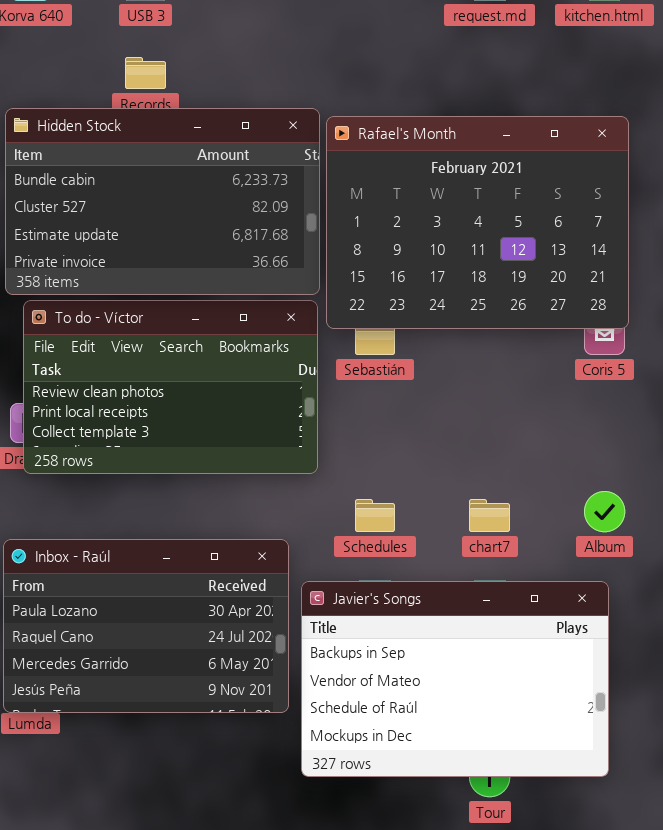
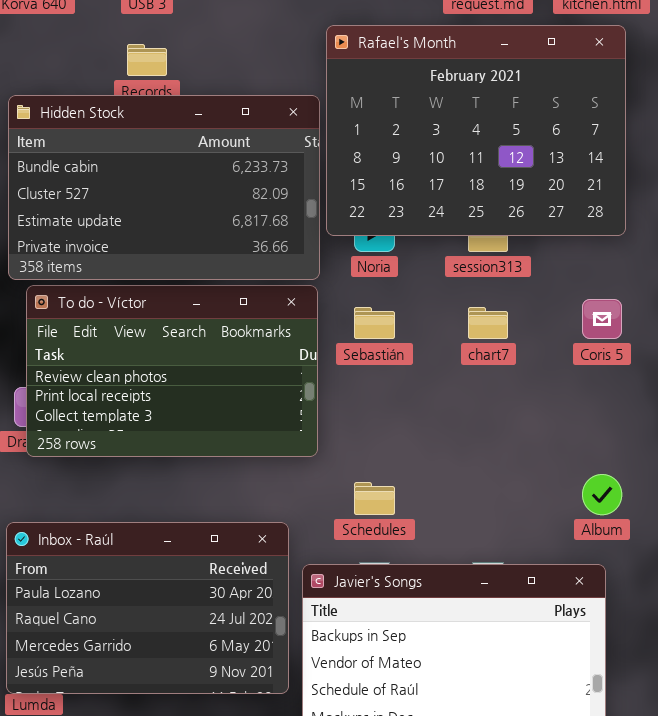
Rafael's Month: [326,116,629,329] -> [326,25,626,236], moved
chart7: [469,499,510,532] -> [468,307,508,339], moved

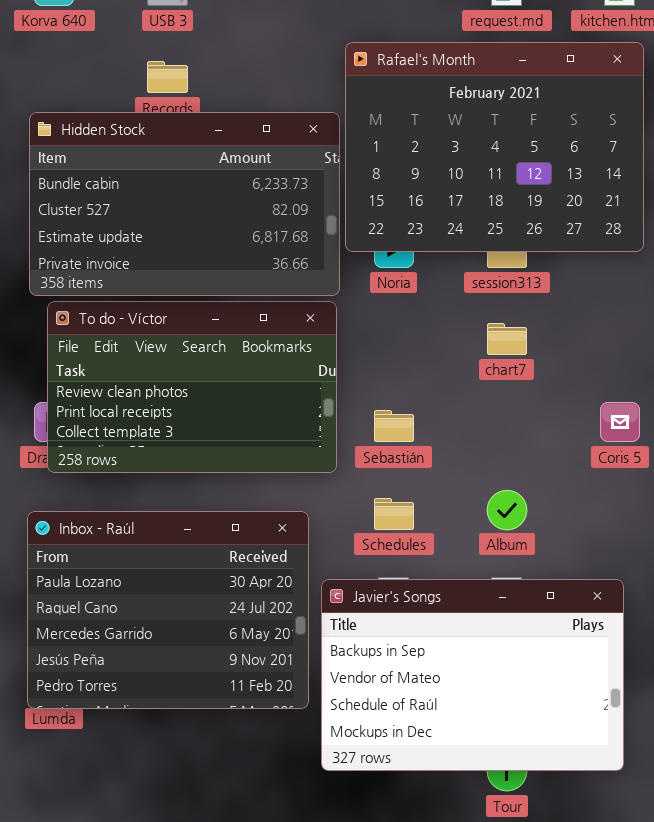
Coris 5: [582,299,622,339] -> [600,402,640,442], moved
Sebastián: [354,307,395,339] -> [374,410,414,442], moved
Album: [582,474,622,515] -> [487,490,527,530], moved
Inbox - Raúl: [6,522,289,694] -> [27,511,309,709], resized

